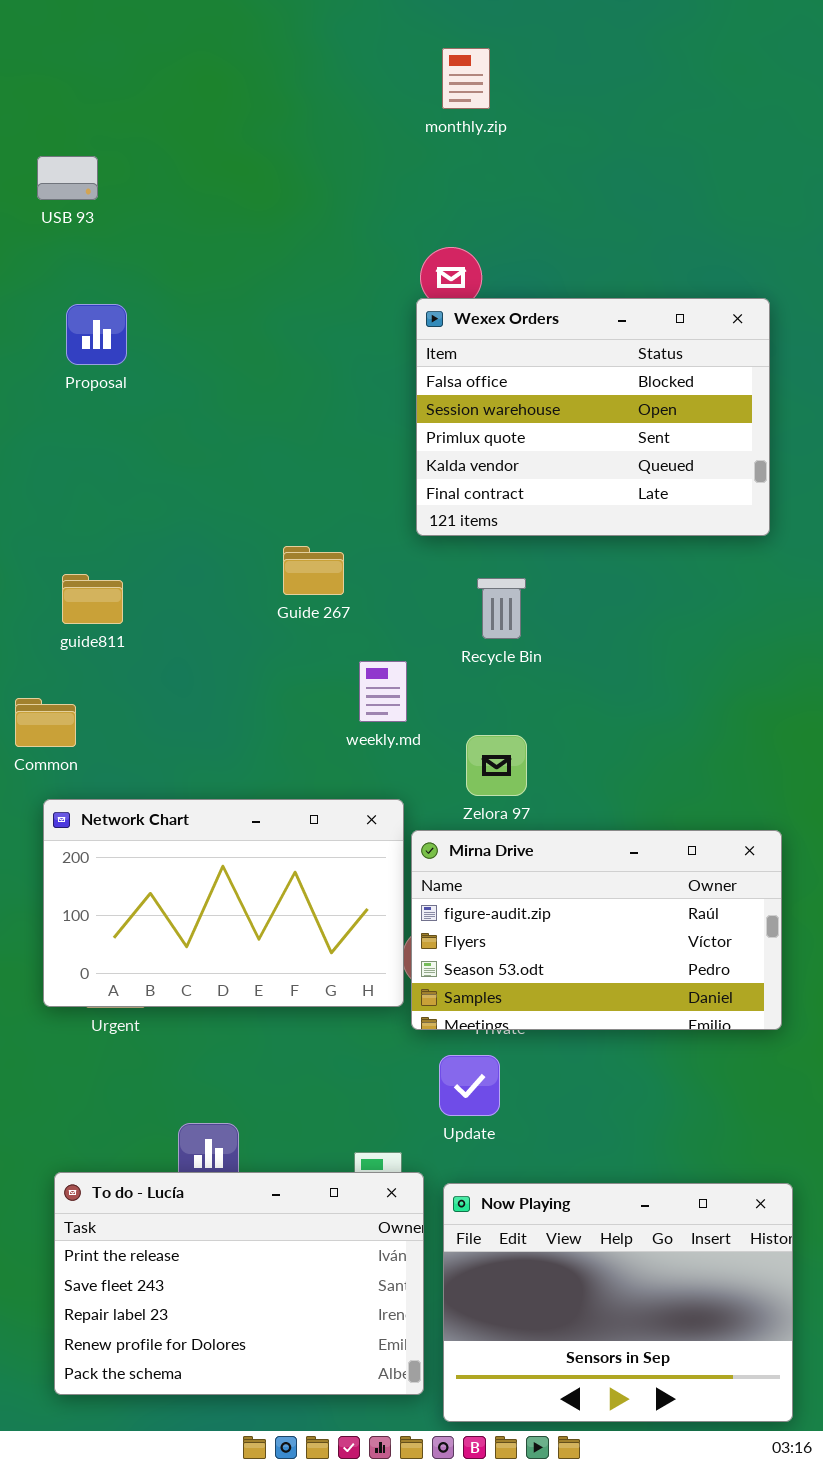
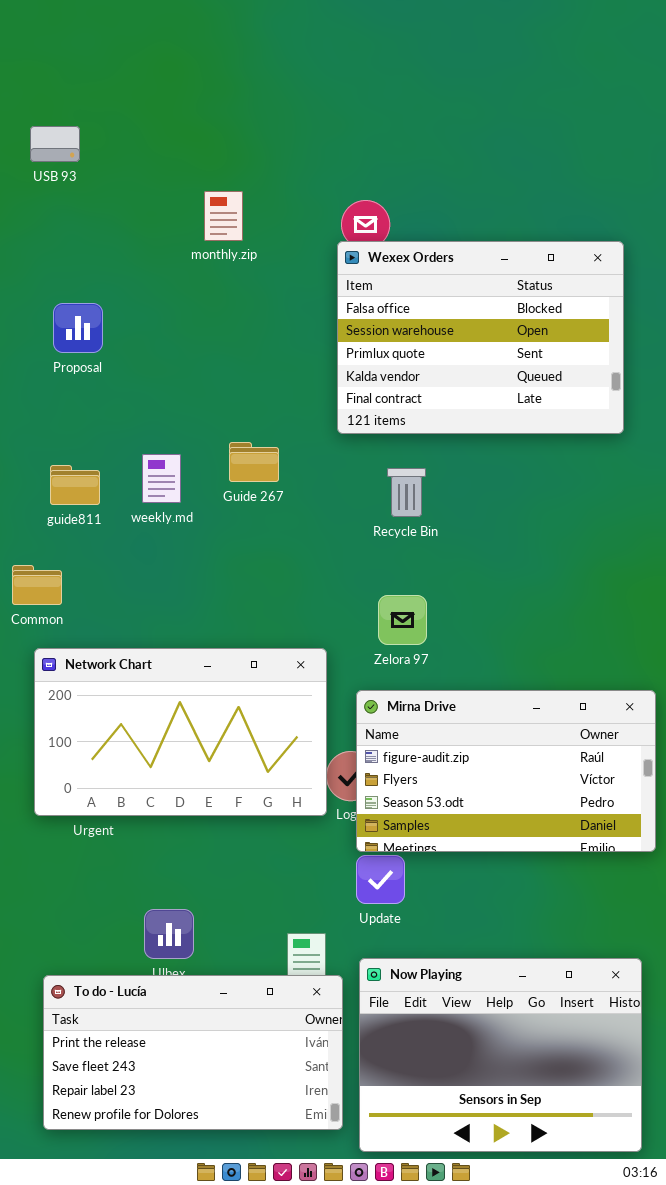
monthly.zip: [442,48,490,109] -> [204,191,243,241], moved
Proposal: [66,304,127,365] -> [53,303,103,353], moved
weekly.md: [359,661,407,722] -> [142,454,181,503], moved
Mirna Drive: [411,830,782,1030] -> [356,690,656,852], moved
To do - Lucía: [54,1172,424,1395] -> [43,975,343,1130], resized

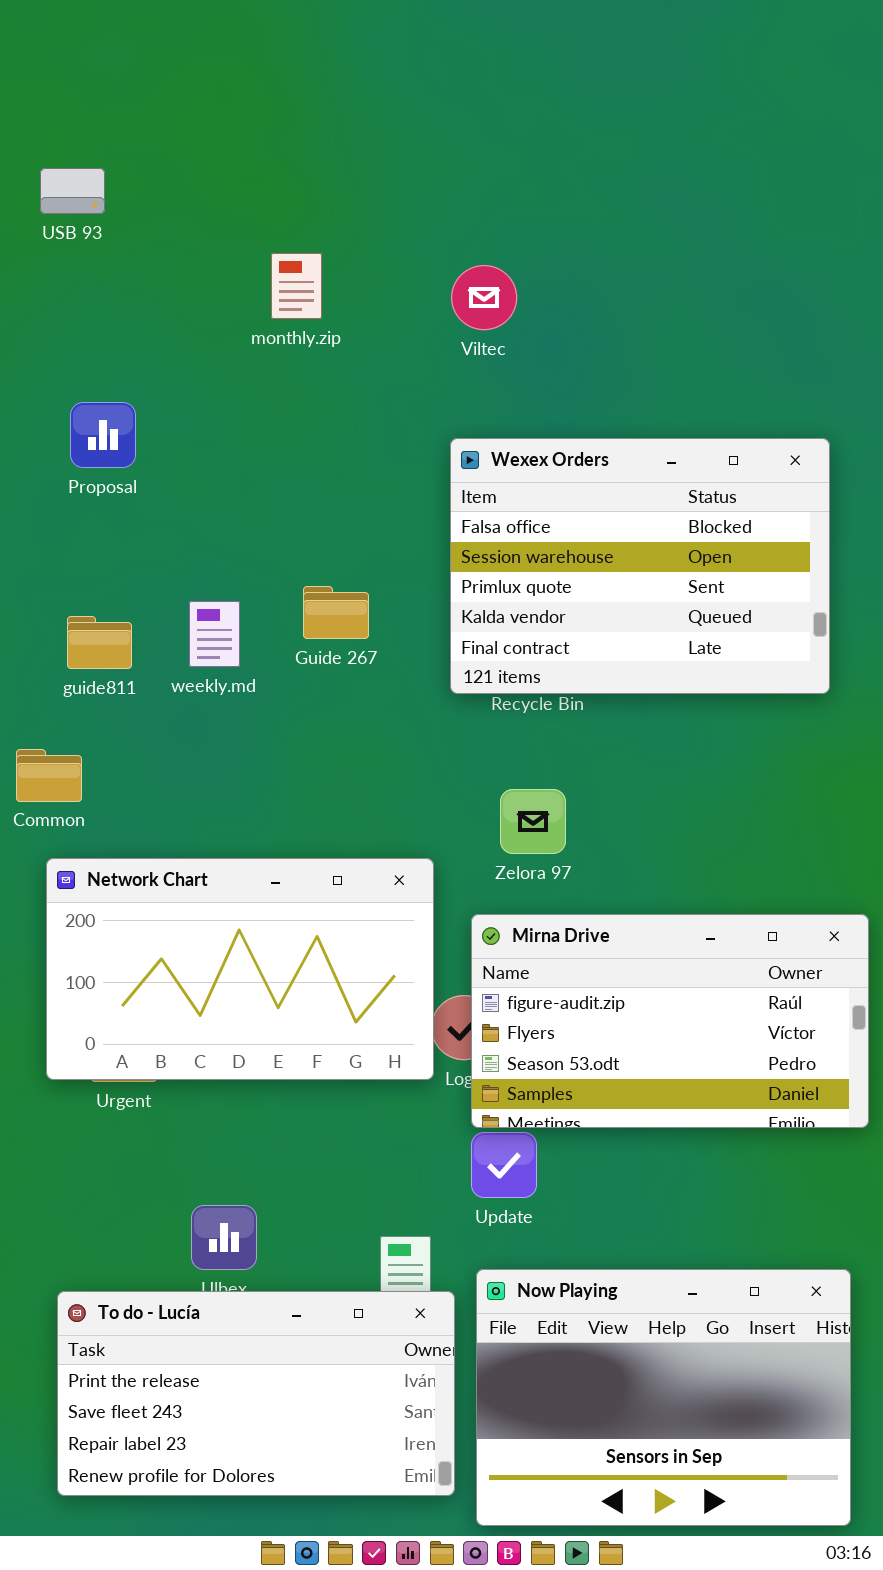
Wexex Orders: [337,241,624,434] -> [450,438,830,694], moved

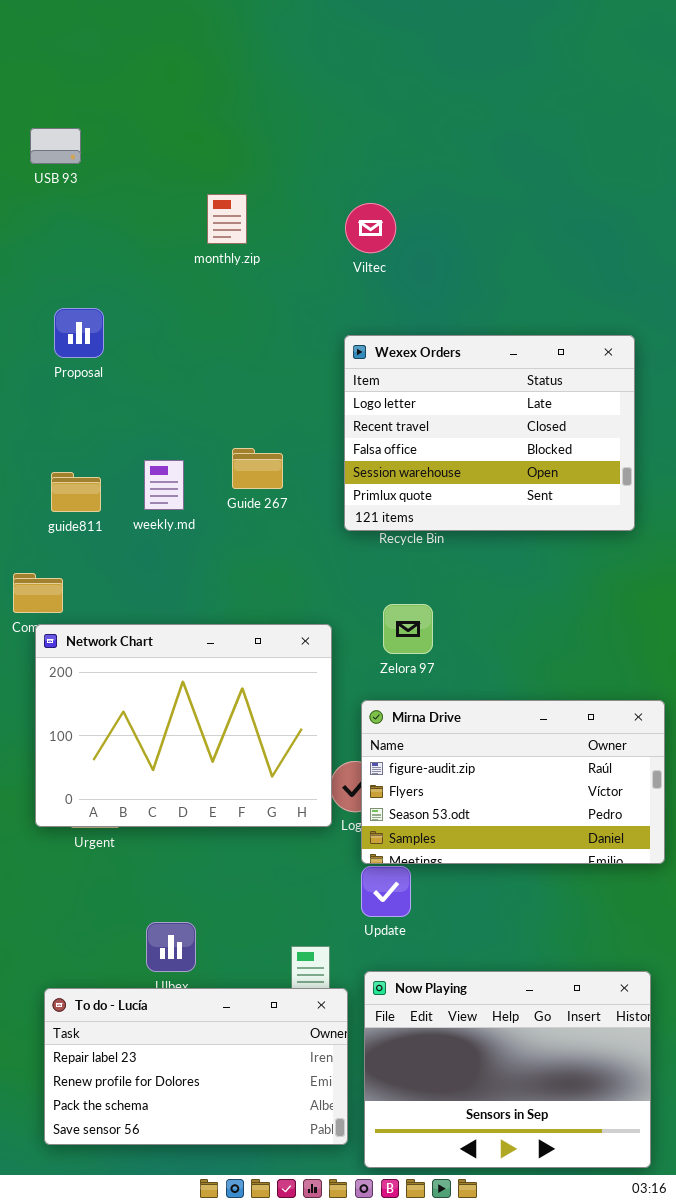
Wexex Orders: [450,438,830,694] -> [344,335,635,531], scrolled up 2 rows
Network Chart: [46,858,434,1080] -> [35,624,332,827], resized
To do - Lucía: [57,1291,455,1496] -> [44,988,348,1145], scrolled down 2 rows

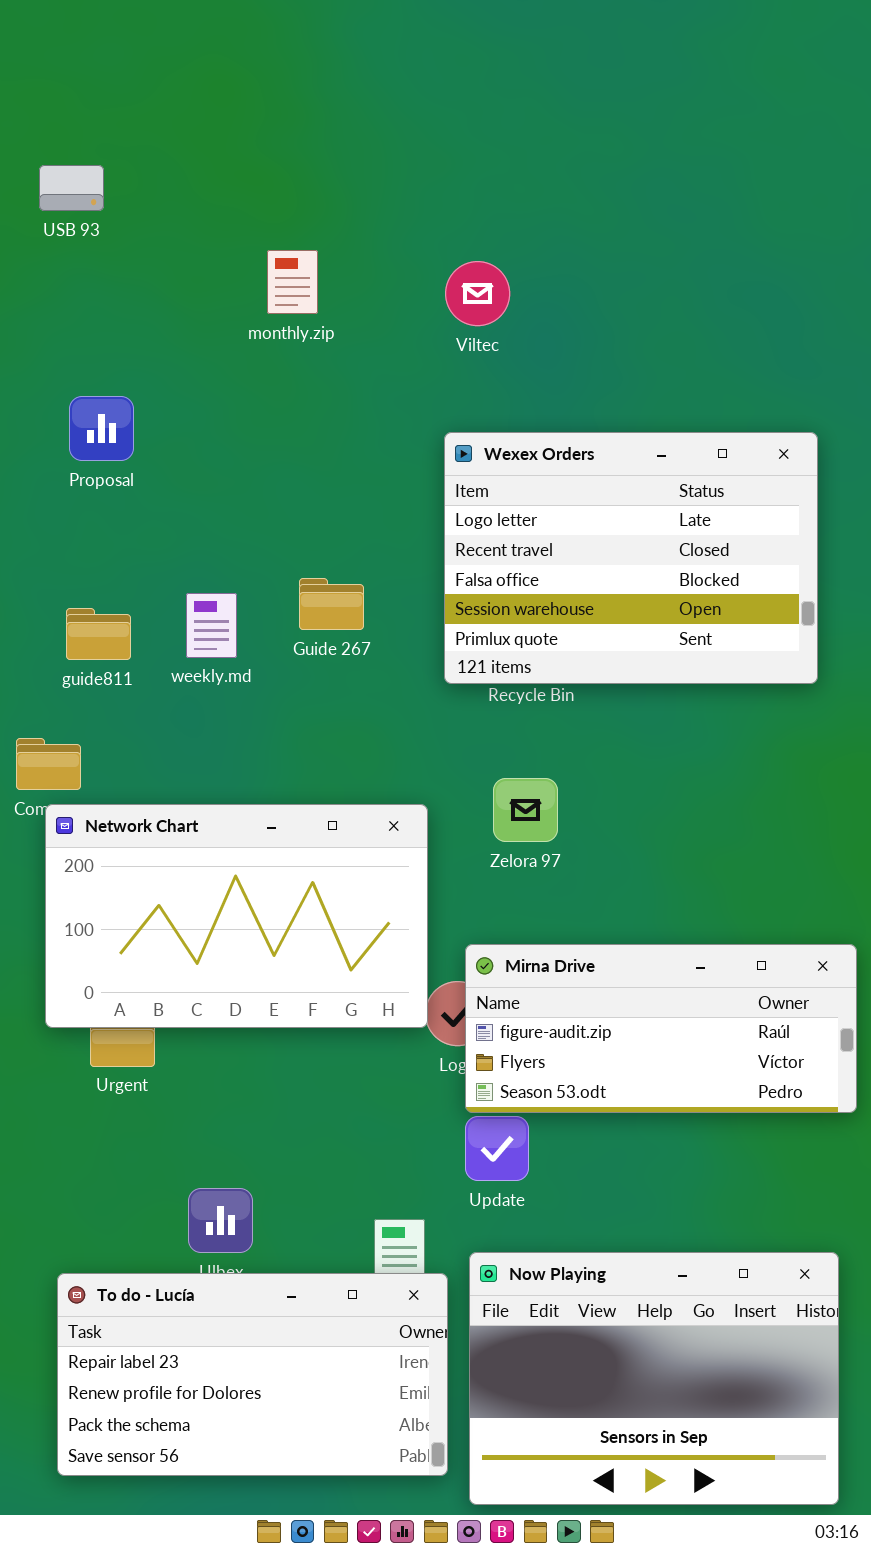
Network Chart: [35,624,332,827] -> [45,804,428,1028], resized
Mirna Drive: [361,700,665,864] -> [465,944,857,1113], resized

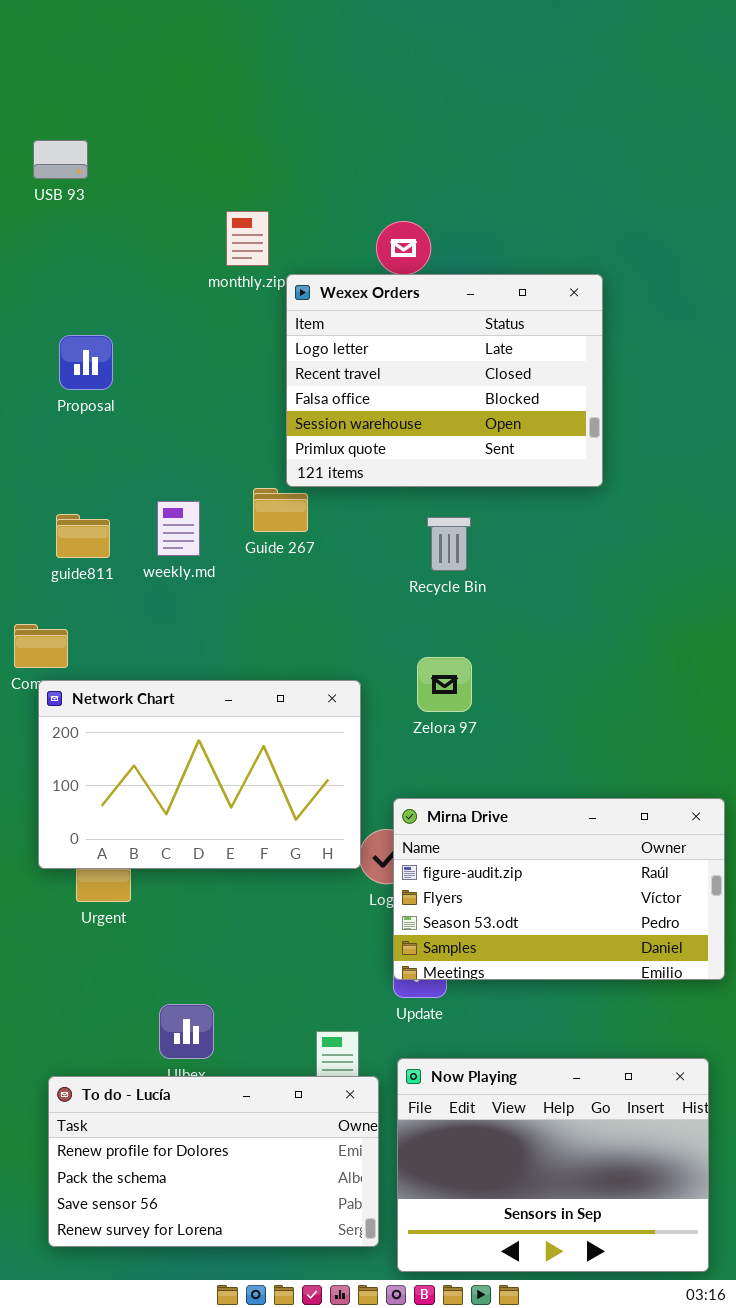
Wexex Orders: [444,432,818,684] -> [286,274,603,487], moved
Mirna Drive: [465,944,857,1113] -> [393,798,725,980], resized
To do - Lucía: [57,1273,448,1476] -> [48,1076,379,1247], scrolled down 1 row

